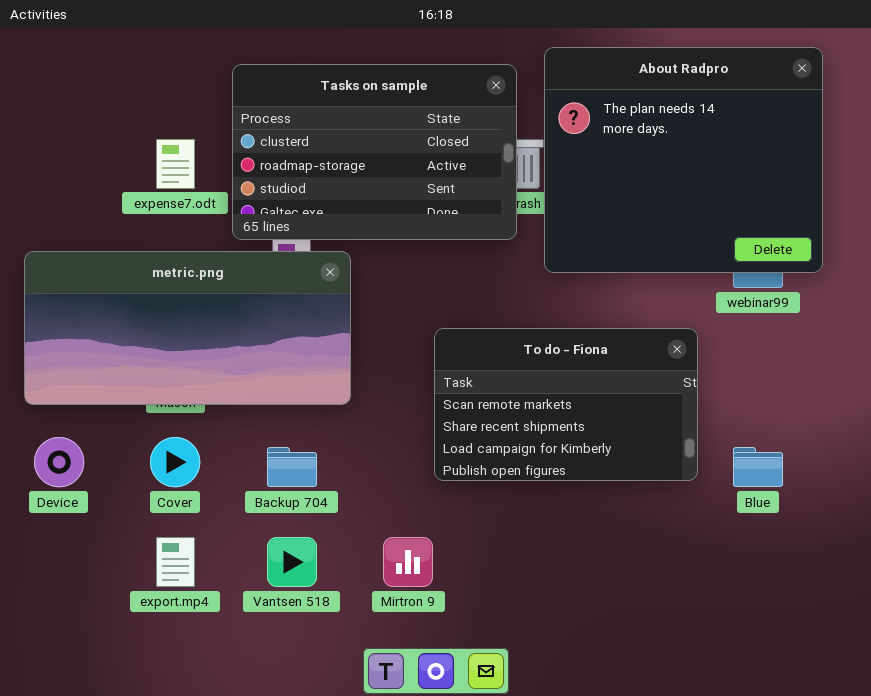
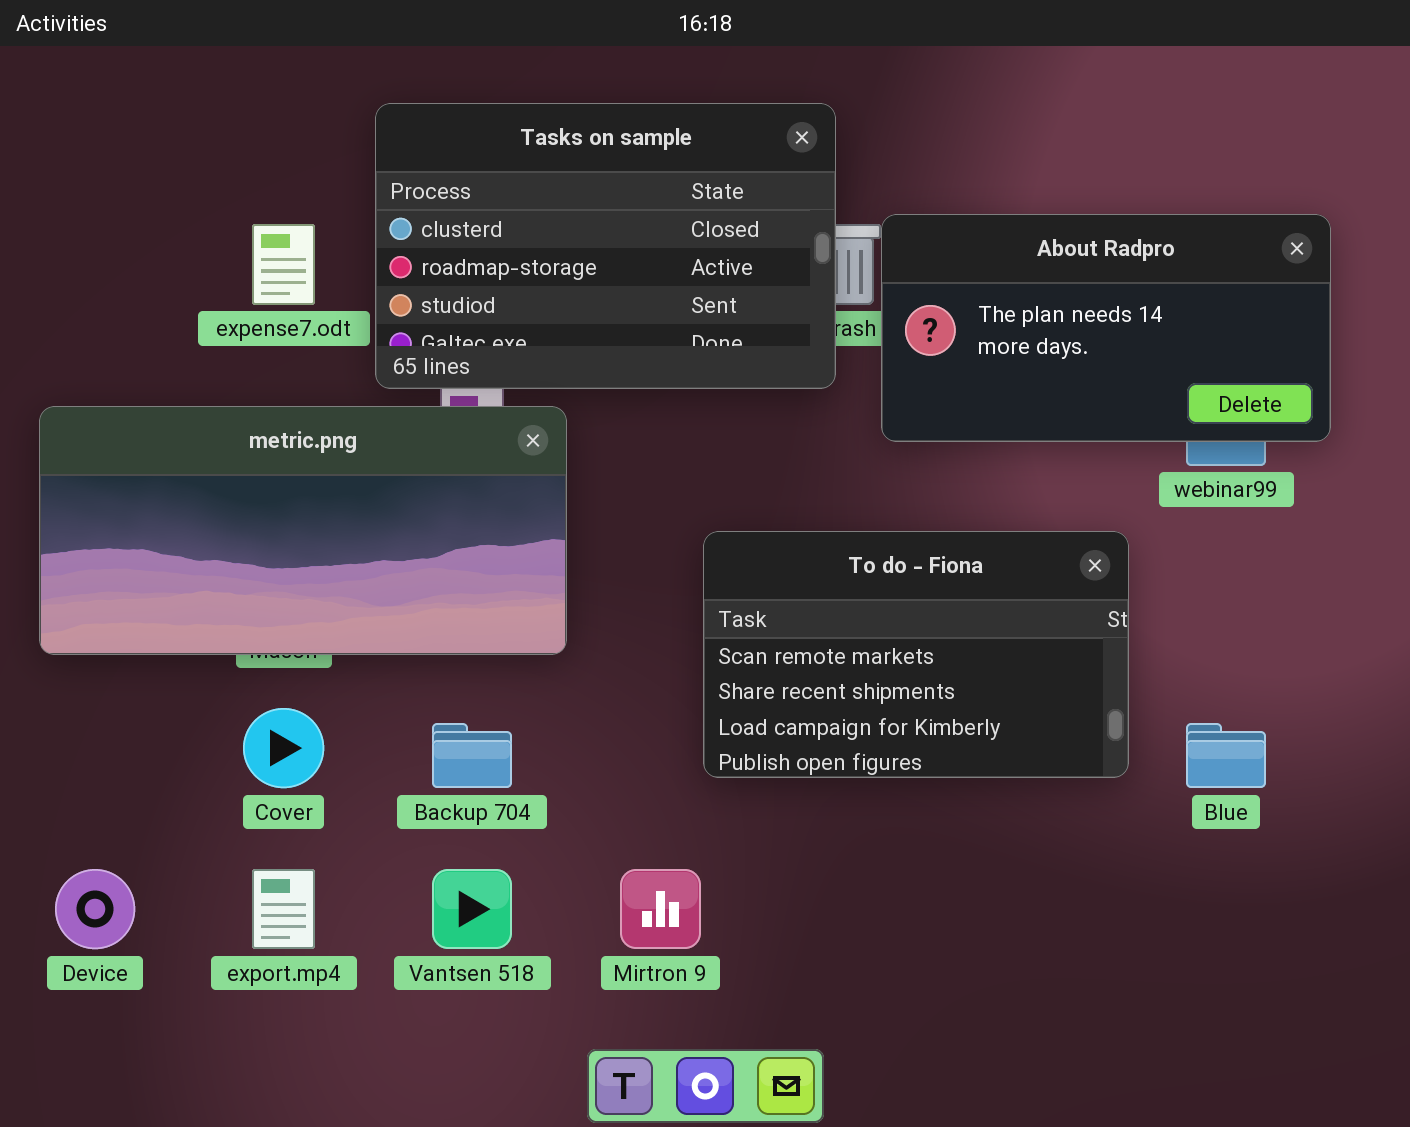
About Radpro: [544,47,823,273] -> [881,214,1331,442], resized
Device: [34,437,84,487] -> [55,869,135,949], moved

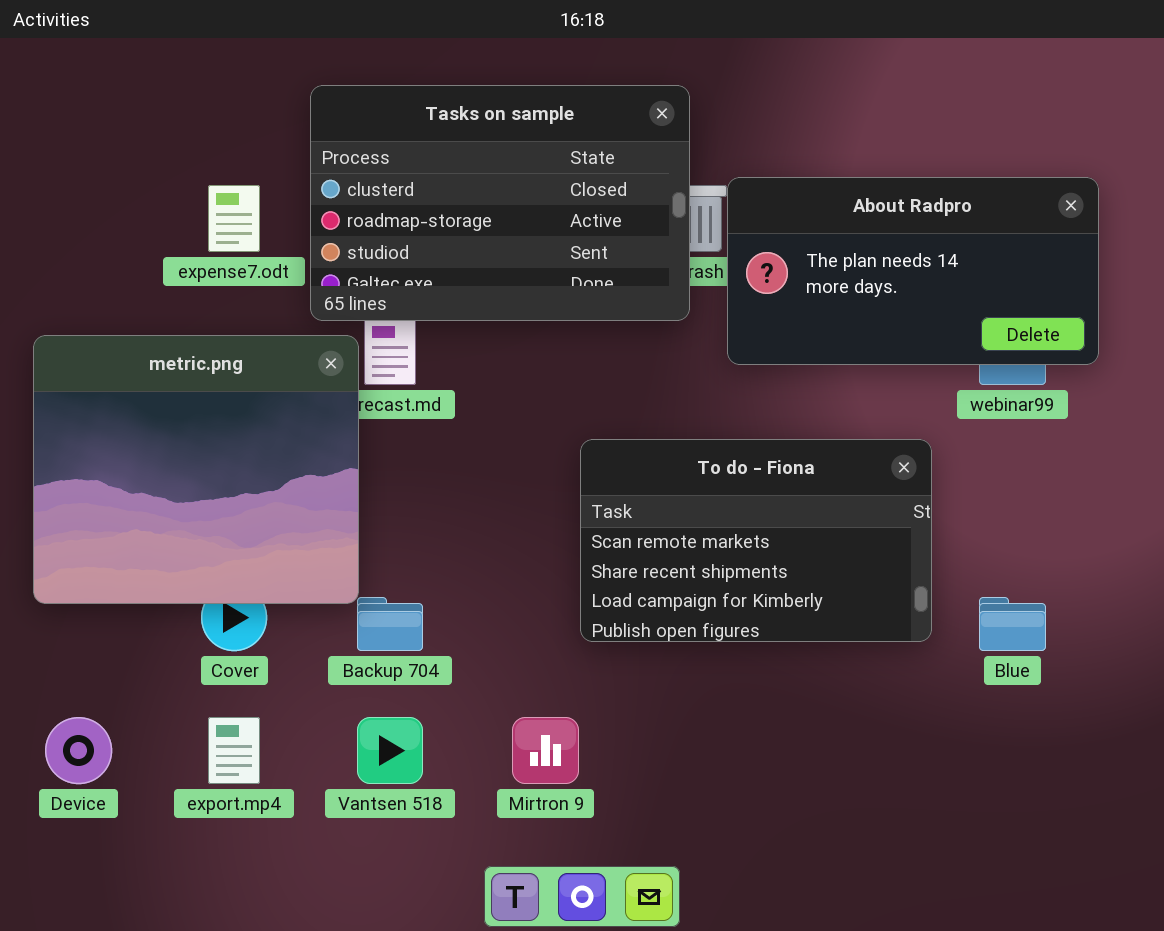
metric.png: [39,406,567,655] -> [33,335,359,604], resized

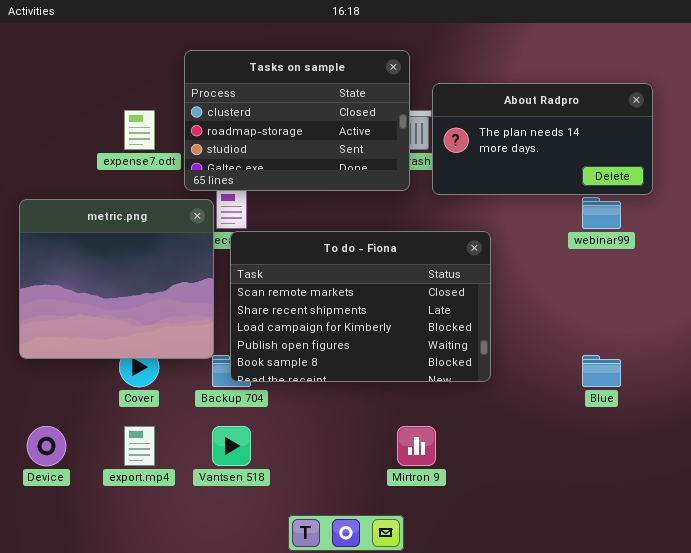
About Radpro: [727,177,1099,365] -> [432,83,653,195], moved
To do - Fiona: [580,439,932,642] -> [230,231,491,382], moved, resized
Mirtron 9: [512,717,579,784] -> [397,426,436,466], moved

